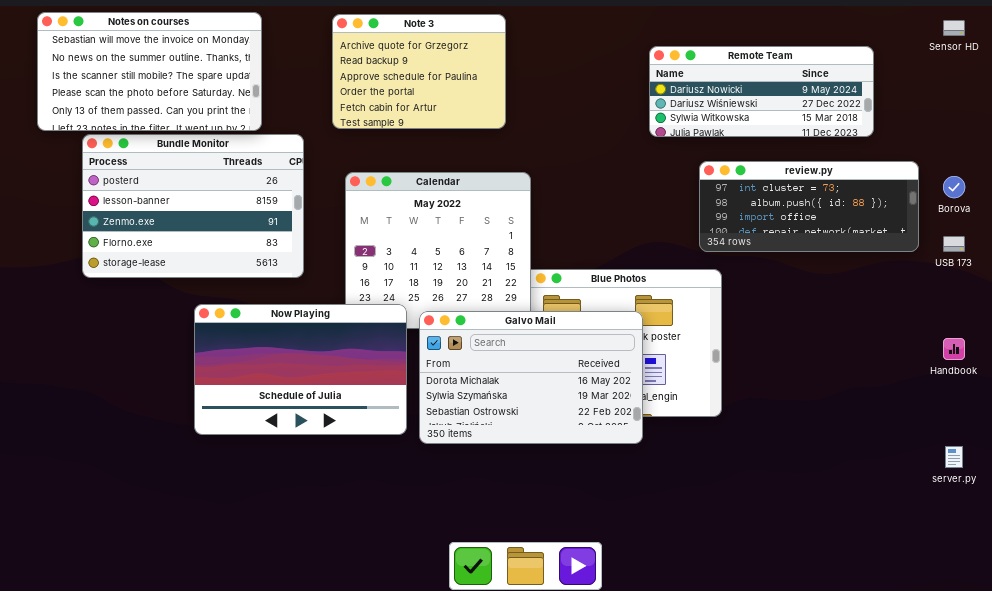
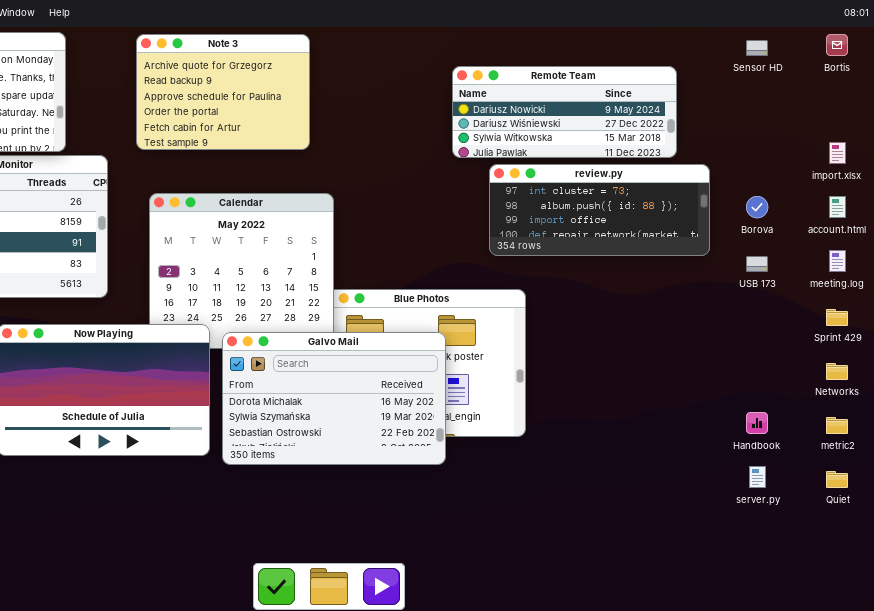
review.py: [699,161,919,252] -> [489,164,710,256], moved
Handbook: [943,338,965,360] -> [746,412,768,434], moved

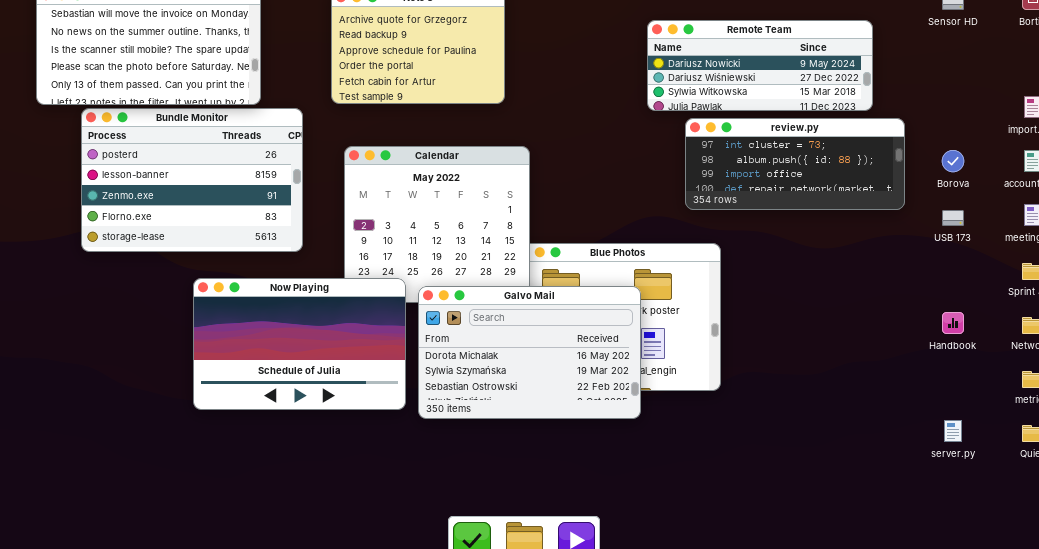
Handbook: [746,412,768,434] -> [942,312,964,334], moved

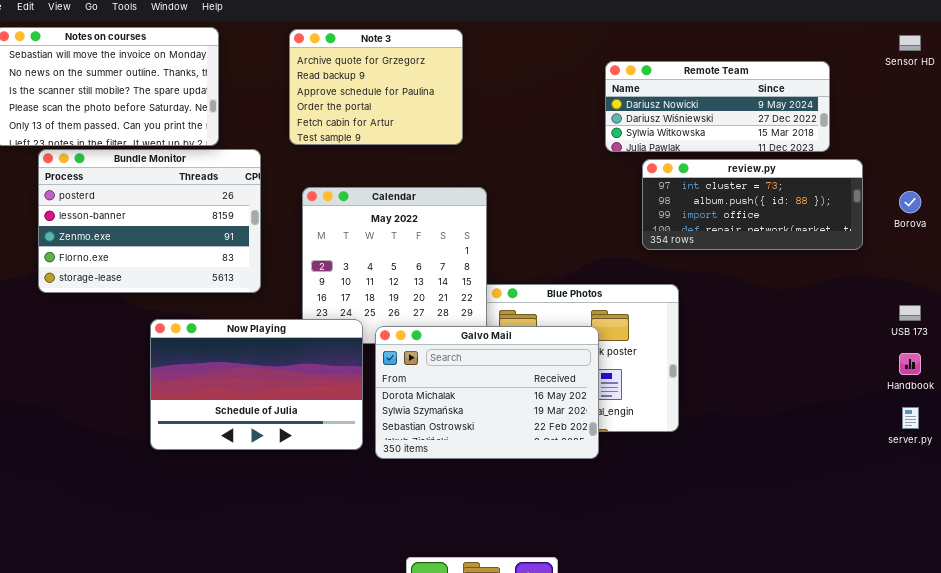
USB 173: [942,210,964,226] -> [899,305,921,321], moved
server.py: [944,420,962,442] -> [902,407,919,429], moved

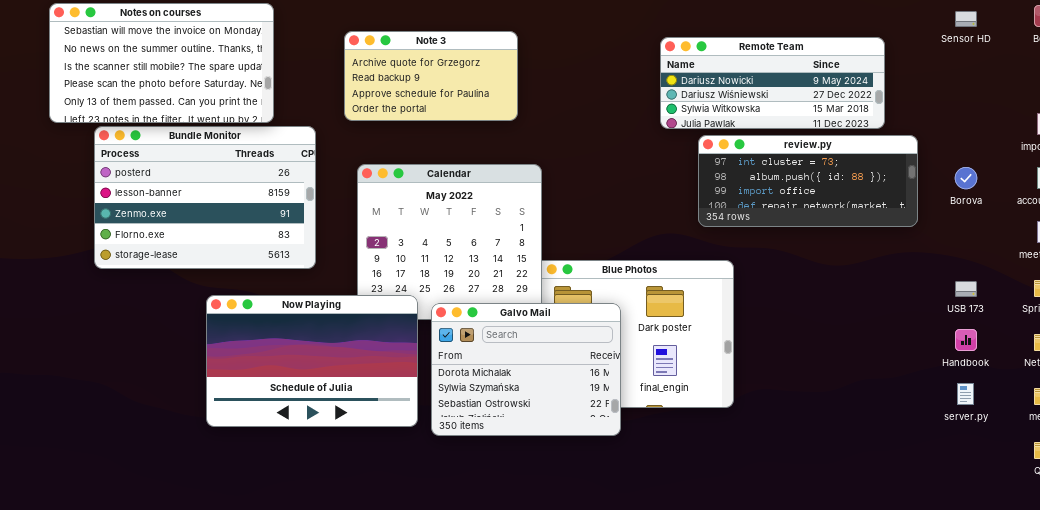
Note 3: [289,29,463,145] -> [344,31,518,121], resized
Galvo Mail: [375,326,599,459] -> [431,303,621,436], resized

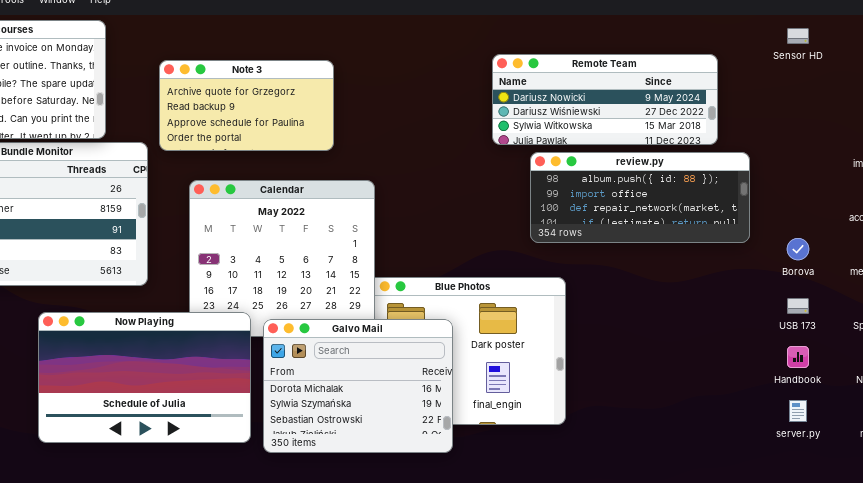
Note 3: [344,31,518,121] -> [159,60,334,151], moved
review.py: [698,135,918,227] -> [530,152,750,243], scrolled down 1 row
Borova: [955,167,977,189] -> [787,238,809,260], moved

